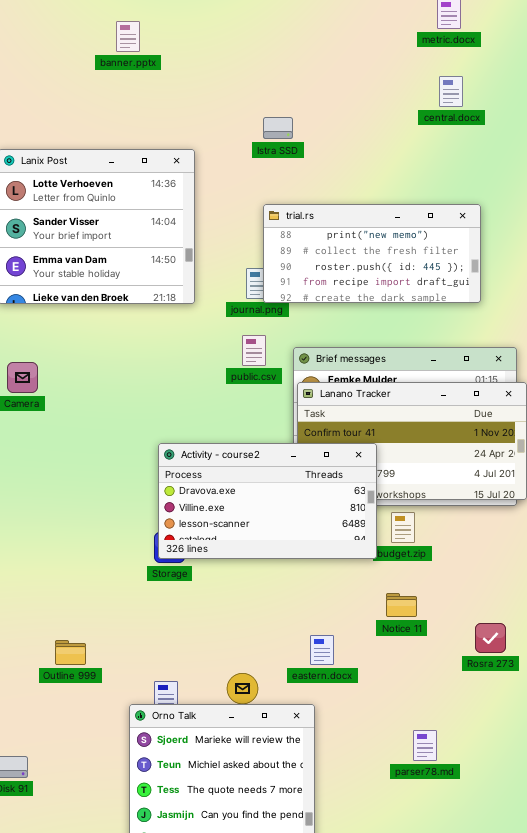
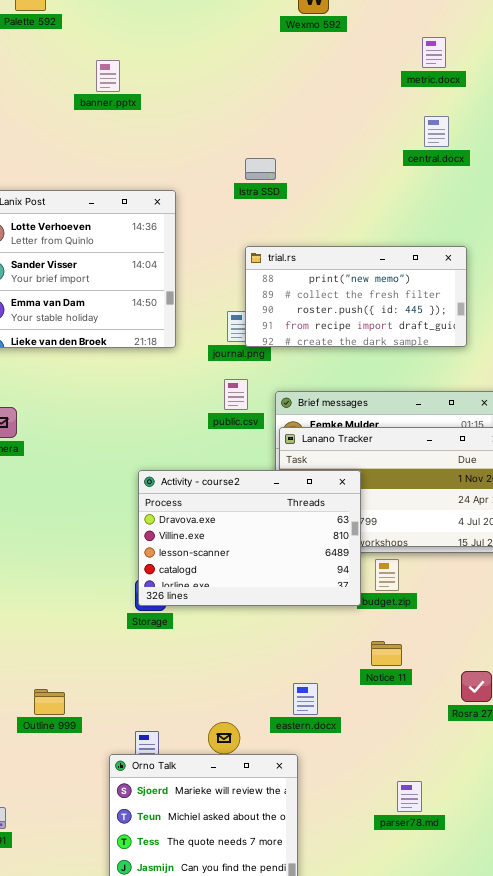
Activity - course2: [158,443,377,559] -> [138,470,361,606], resized

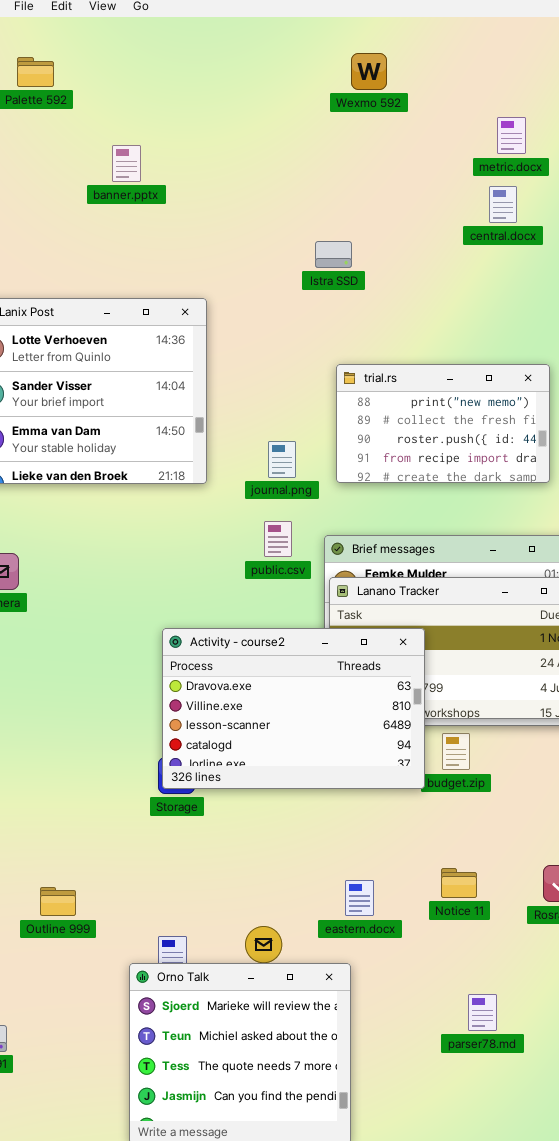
central.docx: [424,116,449,147] -> [489,186,517,223], moved
Istra SSD: [245,158,276,180] -> [315,241,352,268], moved
trial.rs: [245,246,467,347] -> [336,364,550,483], resized
Notice 11: [371,641,402,666] -> [441,868,477,898], moved

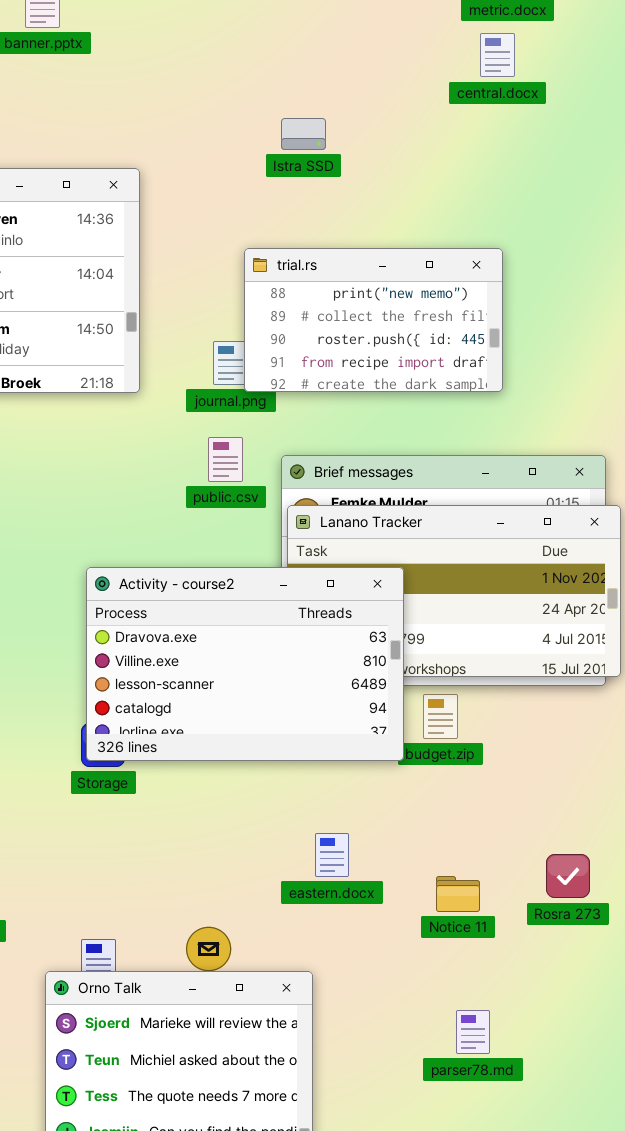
Istra SSD: [315,241,352,268] -> [281,118,326,150], moved
trial.rs: [336,364,550,483] -> [244,248,503,392], moved
Notice 11: [441,868,477,898] -> [436,876,480,912], moved
eastern.docx: [345,880,374,916] -> [315,833,349,877], moved

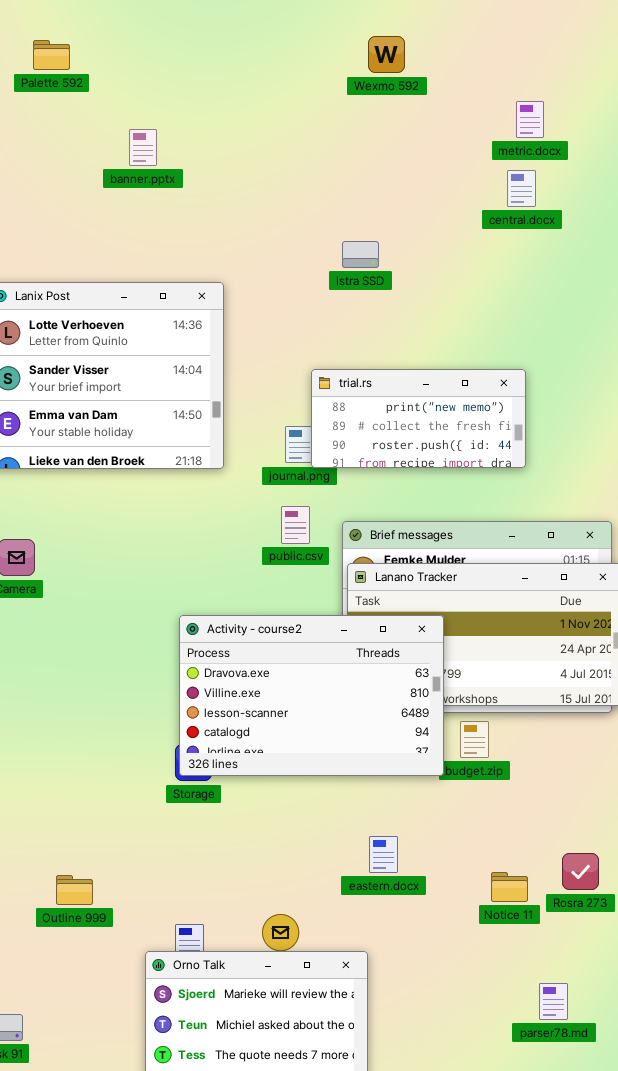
trial.rs: [244,248,503,392] -> [311,369,526,468], resized
Notice 11: [436,876,480,912] -> [491,872,528,902], moved
parser78.md: [456,1010,490,1054] -> [539,983,568,1020], moved

